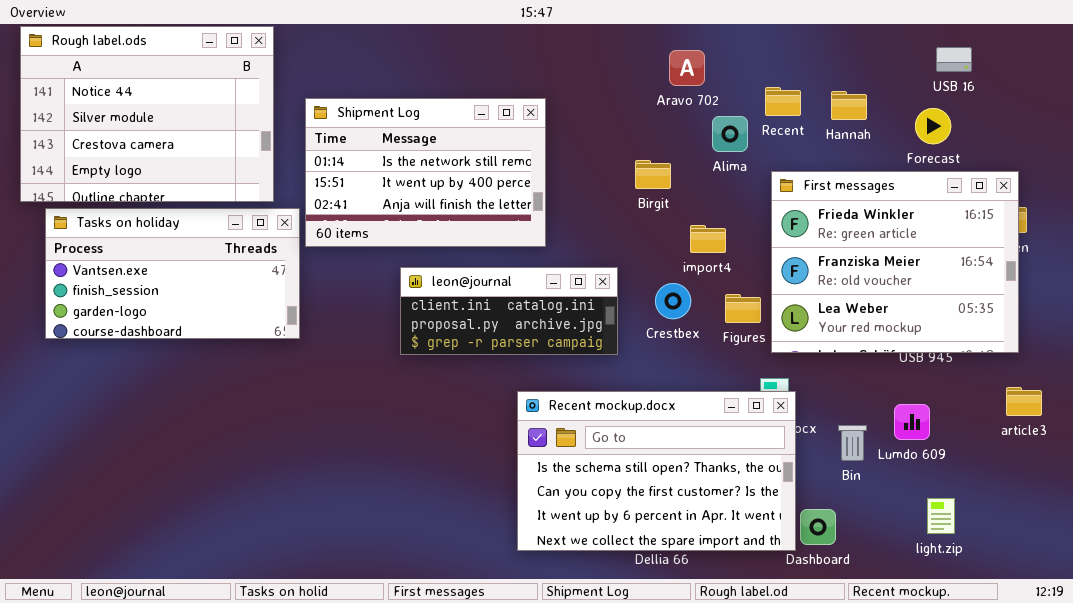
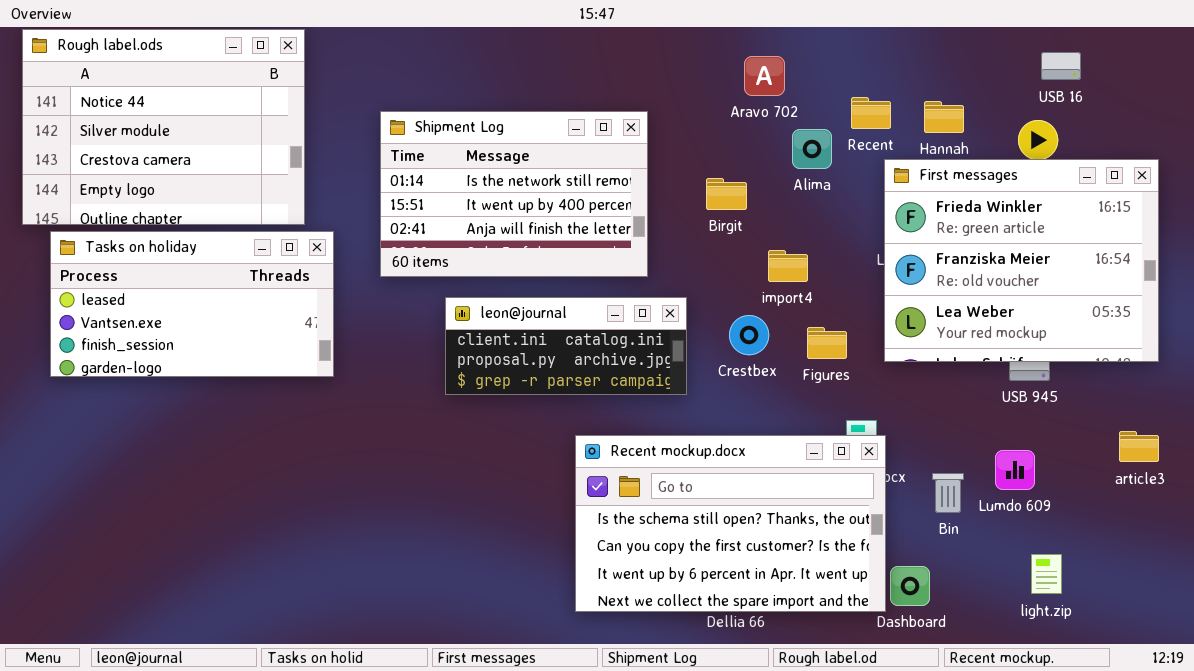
Shipment Log: [305,98,546,247] -> [380,111,648,277], moved
First messages: [771,171,1019,353] -> [884,159,1159,362], moved
Tasks on holiday: [45,208,300,339] -> [50,231,334,377], scrolled up 1 row

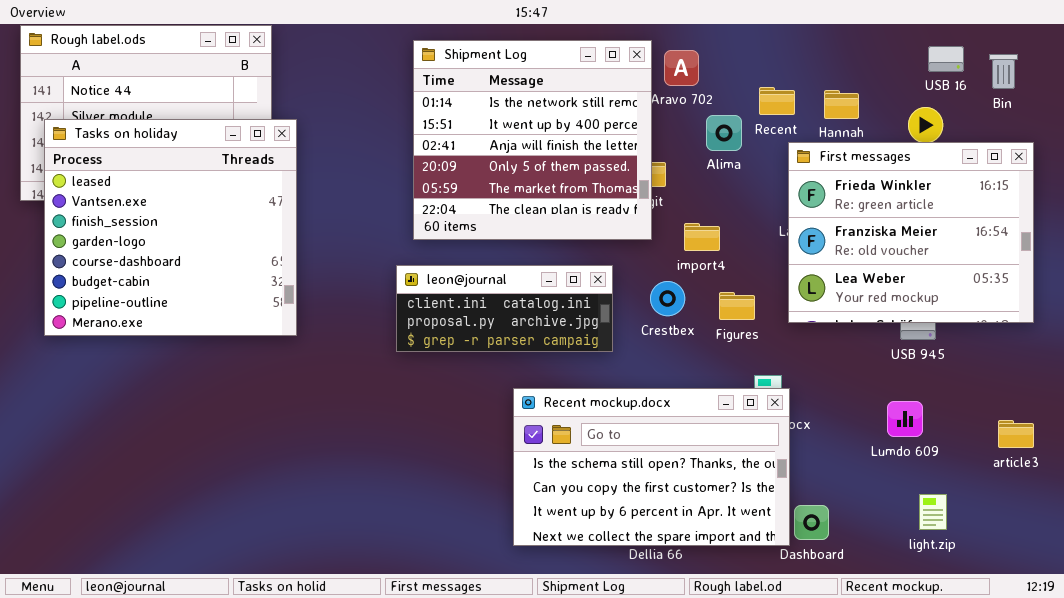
Shipment Log: [380,111,648,277] -> [413,40,652,240], moved, resized
Tasks on holiday: [50,231,334,377] -> [44,119,297,336], resized
article3: [1119,431,1159,462] -> [998,420,1034,448], moved
Bin: [932,473,964,513] -> [989,54,1018,89], moved

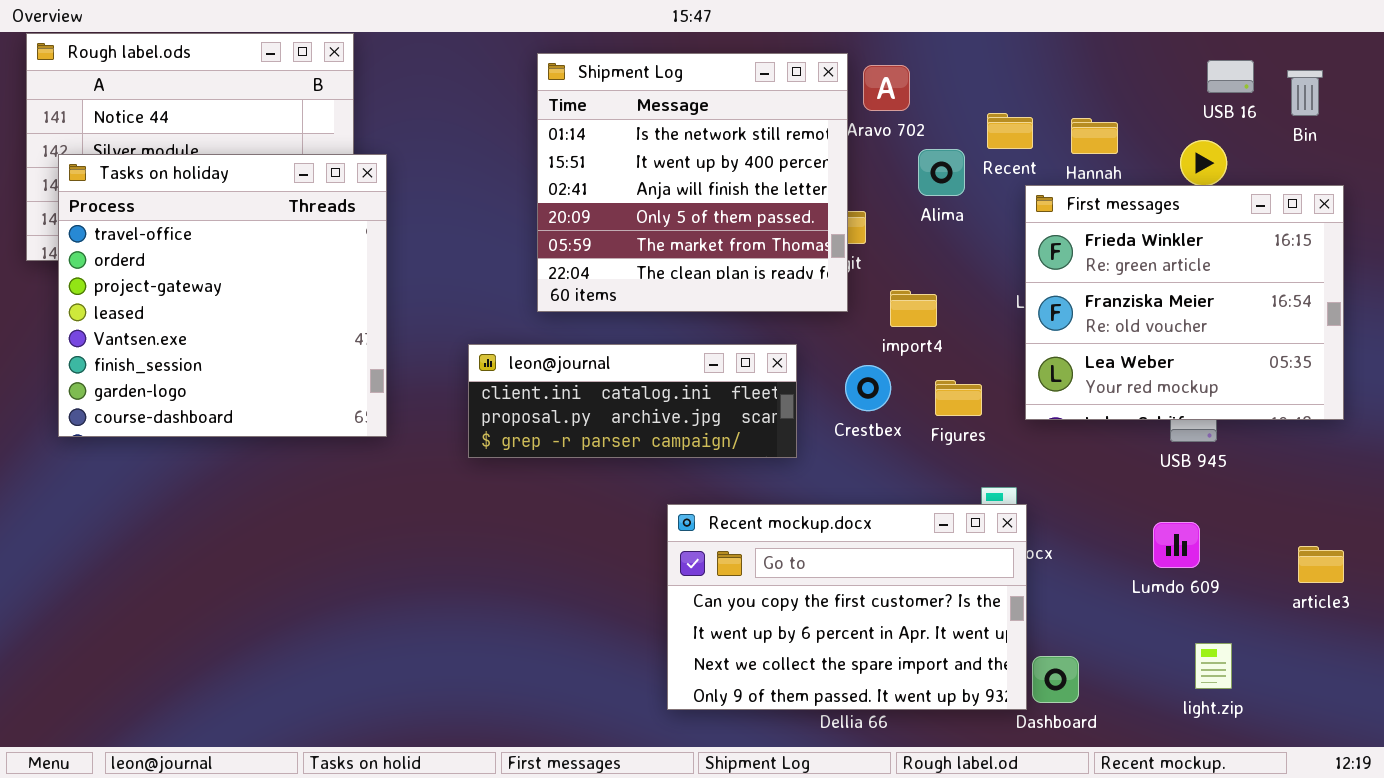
Tasks on holiday: [44,119,297,336] -> [58,154,387,437], scrolled up 3 rows
leon@journal: [396,265,613,352] -> [468,344,797,458], resized
Recent mockup.docx: [513,388,790,546] -> [667,504,1027,710], scrolled down 1 row

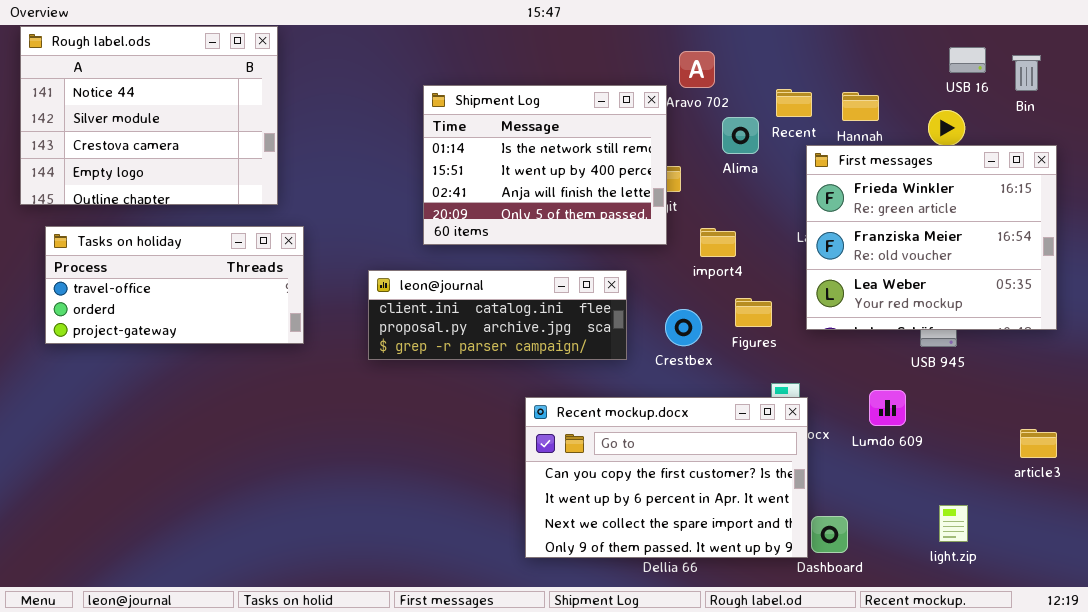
Shipment Log: [537,53,848,312] -> [423,85,667,245], resized
Tasks on holiday: [58,154,387,437] -> [45,226,304,344], resized
Crestbex: [845,365,891,411] -> [665,309,702,346], moved
Lumdo 609: [1153,522,1200,568] -> [869,390,906,426], moved

